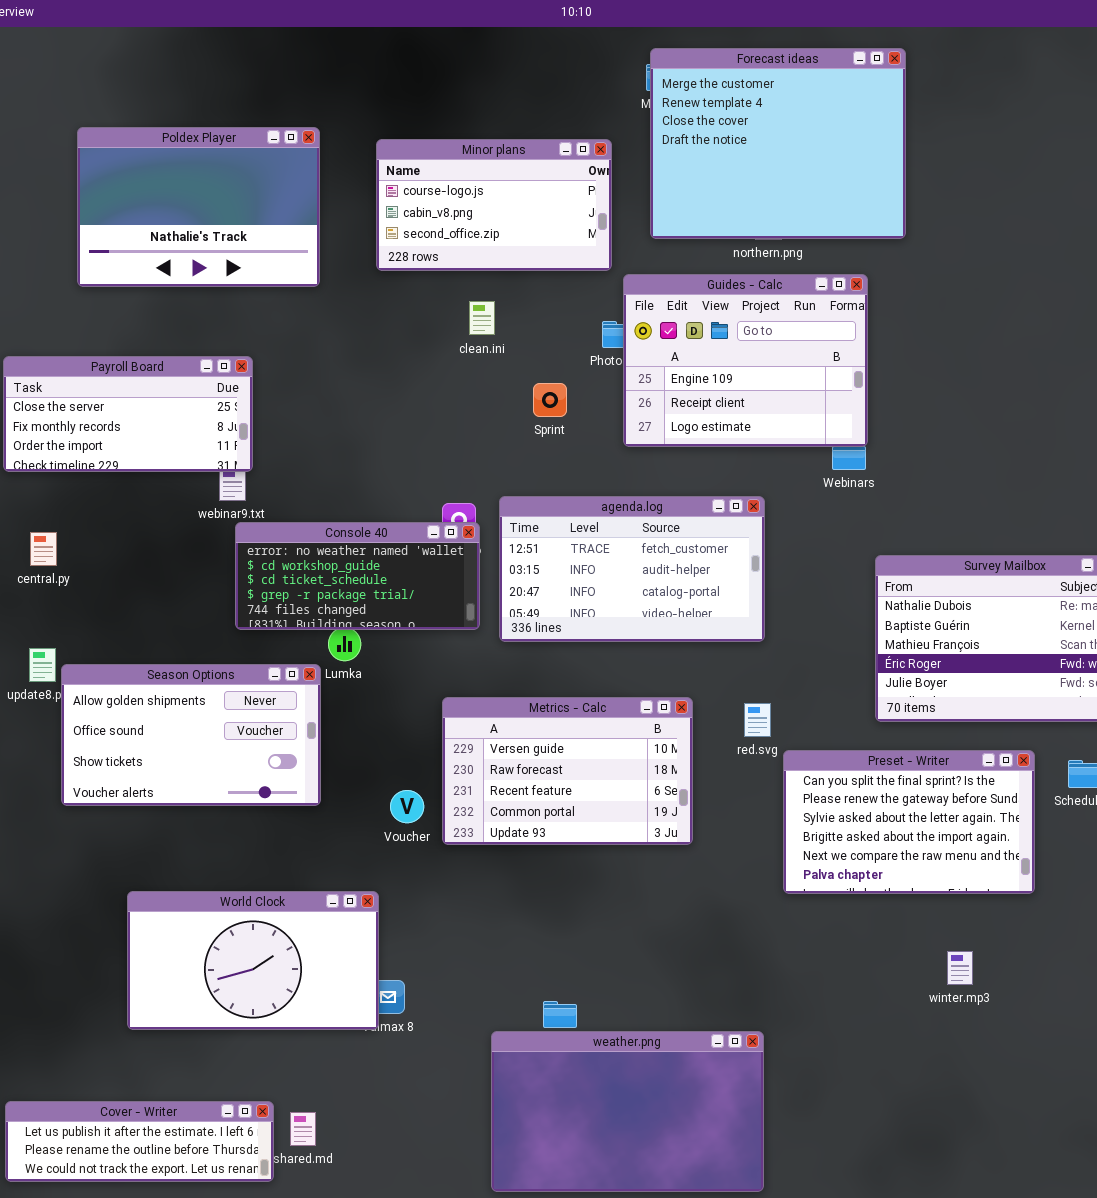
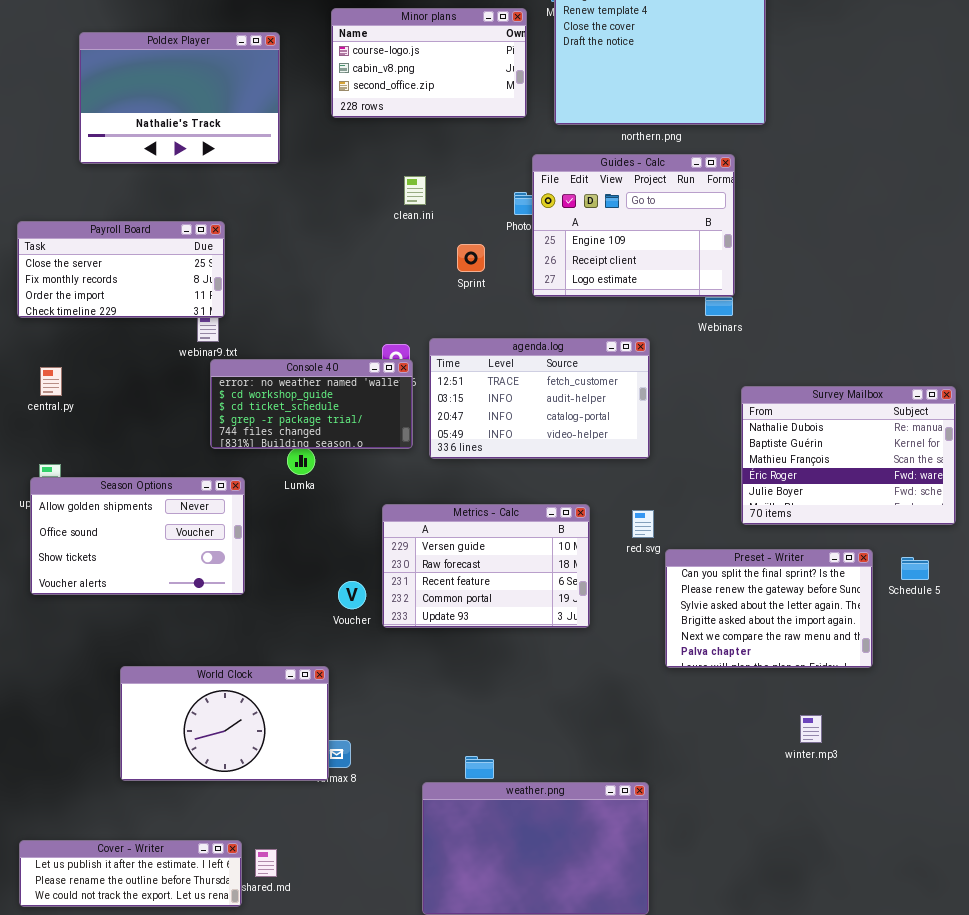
Minor plans: [376,139,612,271] -> [331,8,527,118], moved
Season Options: [61,664,321,806] -> [30,477,245,595], moved

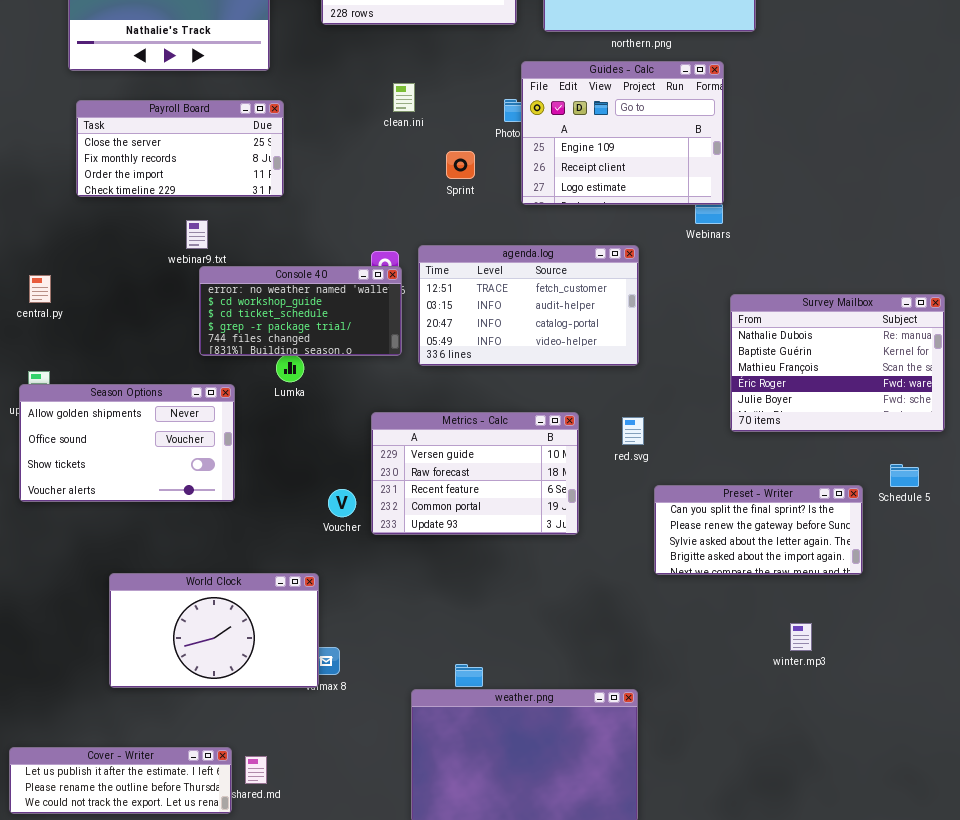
Payroll Board: [17,221,225,318] -> [76,100,284,197], moved
Preset - Writer: [665,549,873,668] -> [654,485,863,575], resized

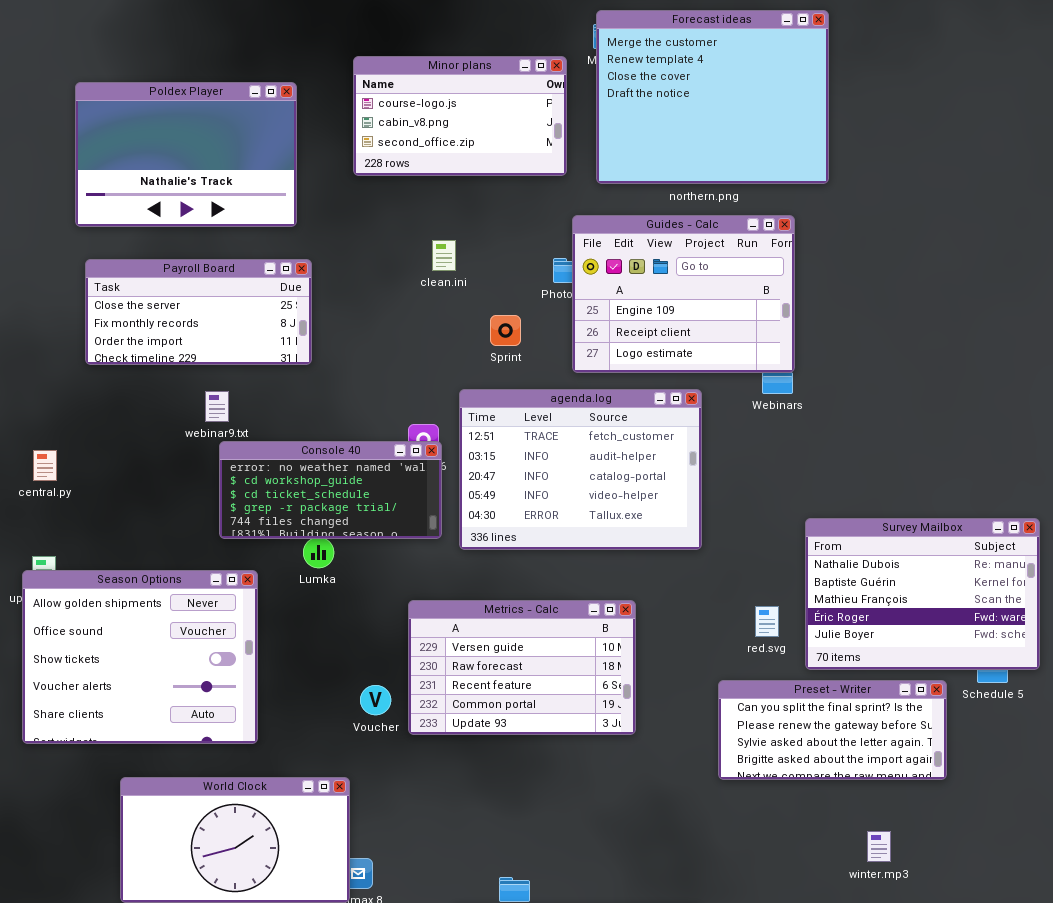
agenda.log: [418,245,639,366] -> [459,389,702,550], resized
Survey Mailbox: [730,294,945,432] -> [805,518,1040,670], moved
Season Options: [19,384,235,502] -> [22,570,258,744], resized
red.svg: [622,417,644,445] -> [755,606,779,637], moved

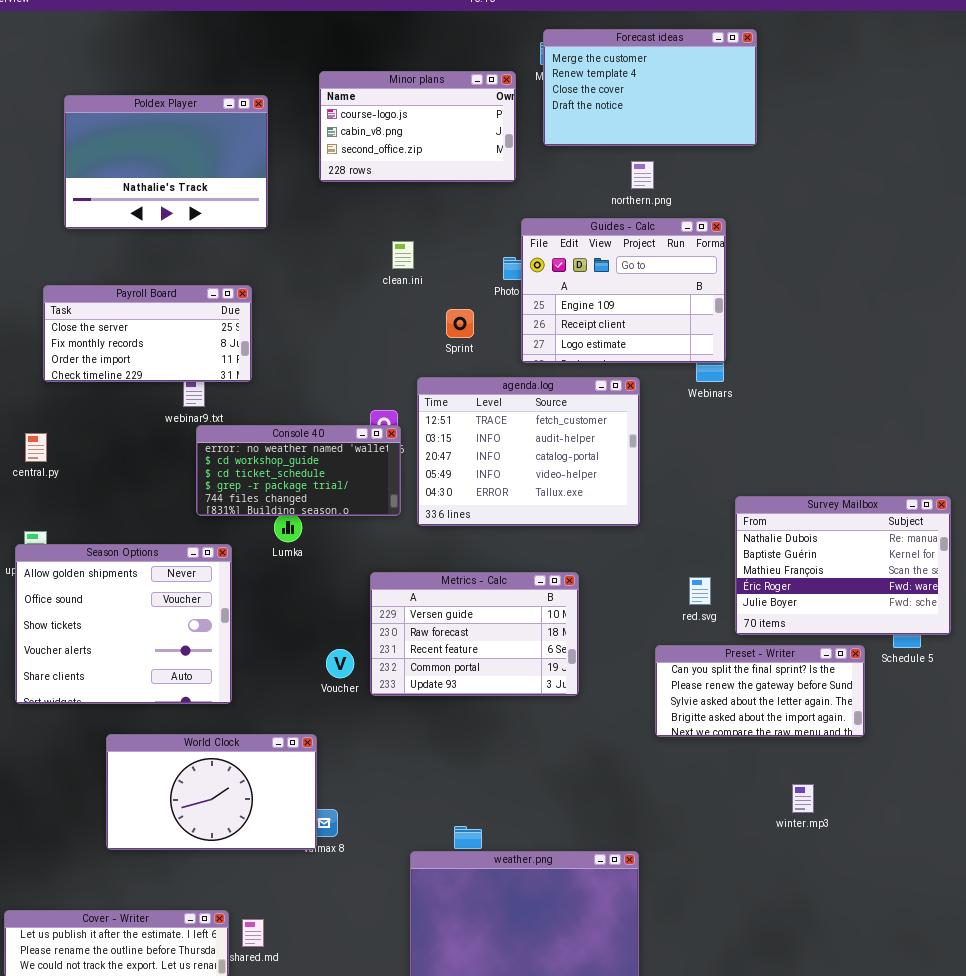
Forecast ideas: [596,10,829,184] -> [543,29,757,146], resized
Payroll Board: [85,259,312,365] -> [43,285,252,382], moved

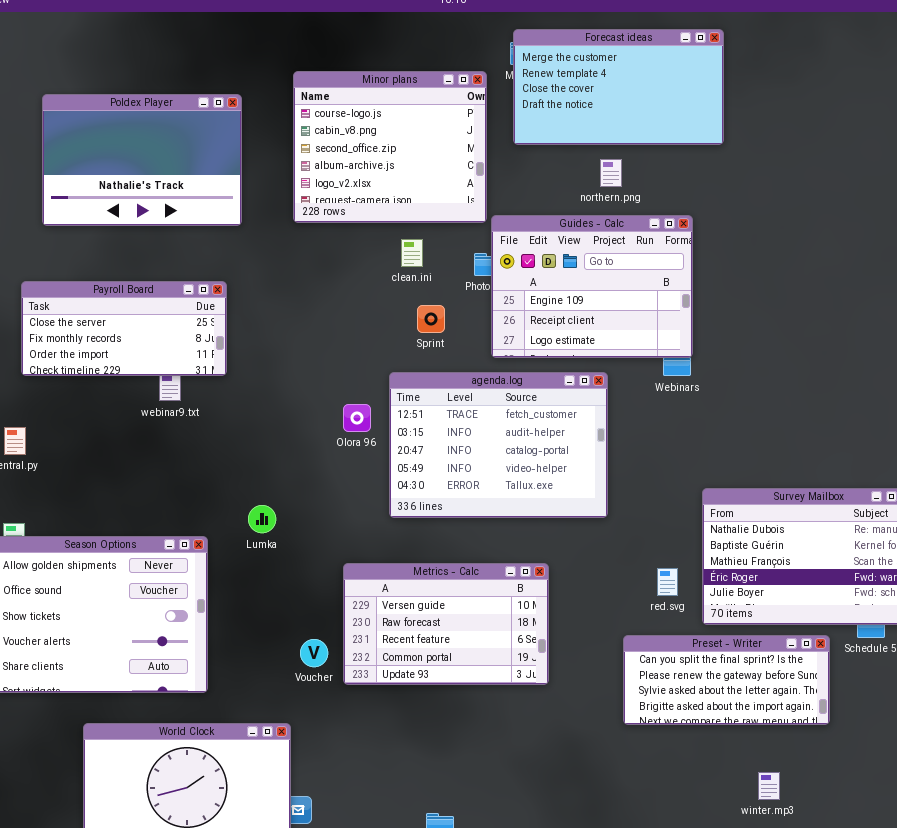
Minor plans: [319,71,516,182] -> [293,71,487,223], resized
clean.ini: [392,241,414,269] -> [401,239,423,267], moved
Console 40: [196,425,401,516] -> none, closed

